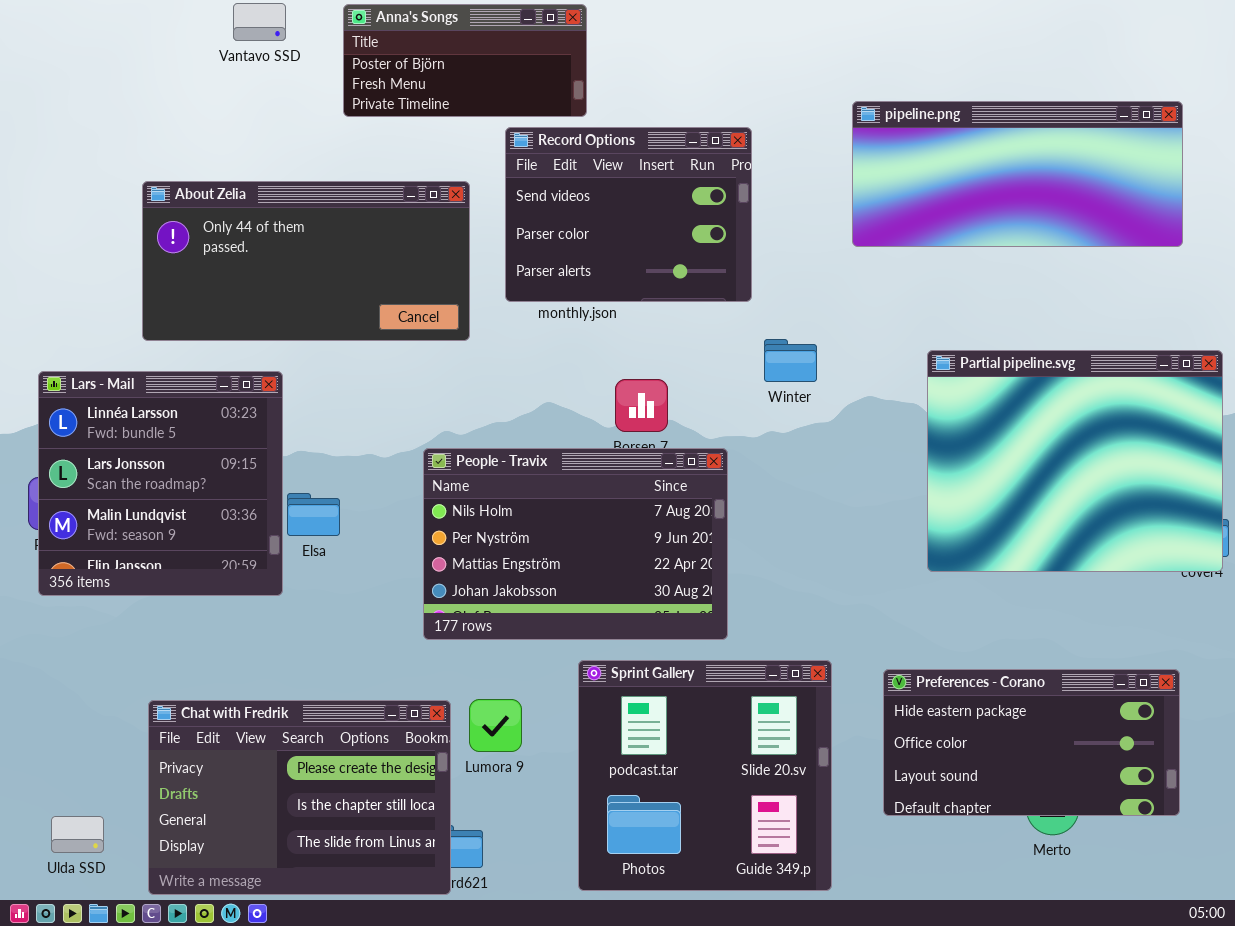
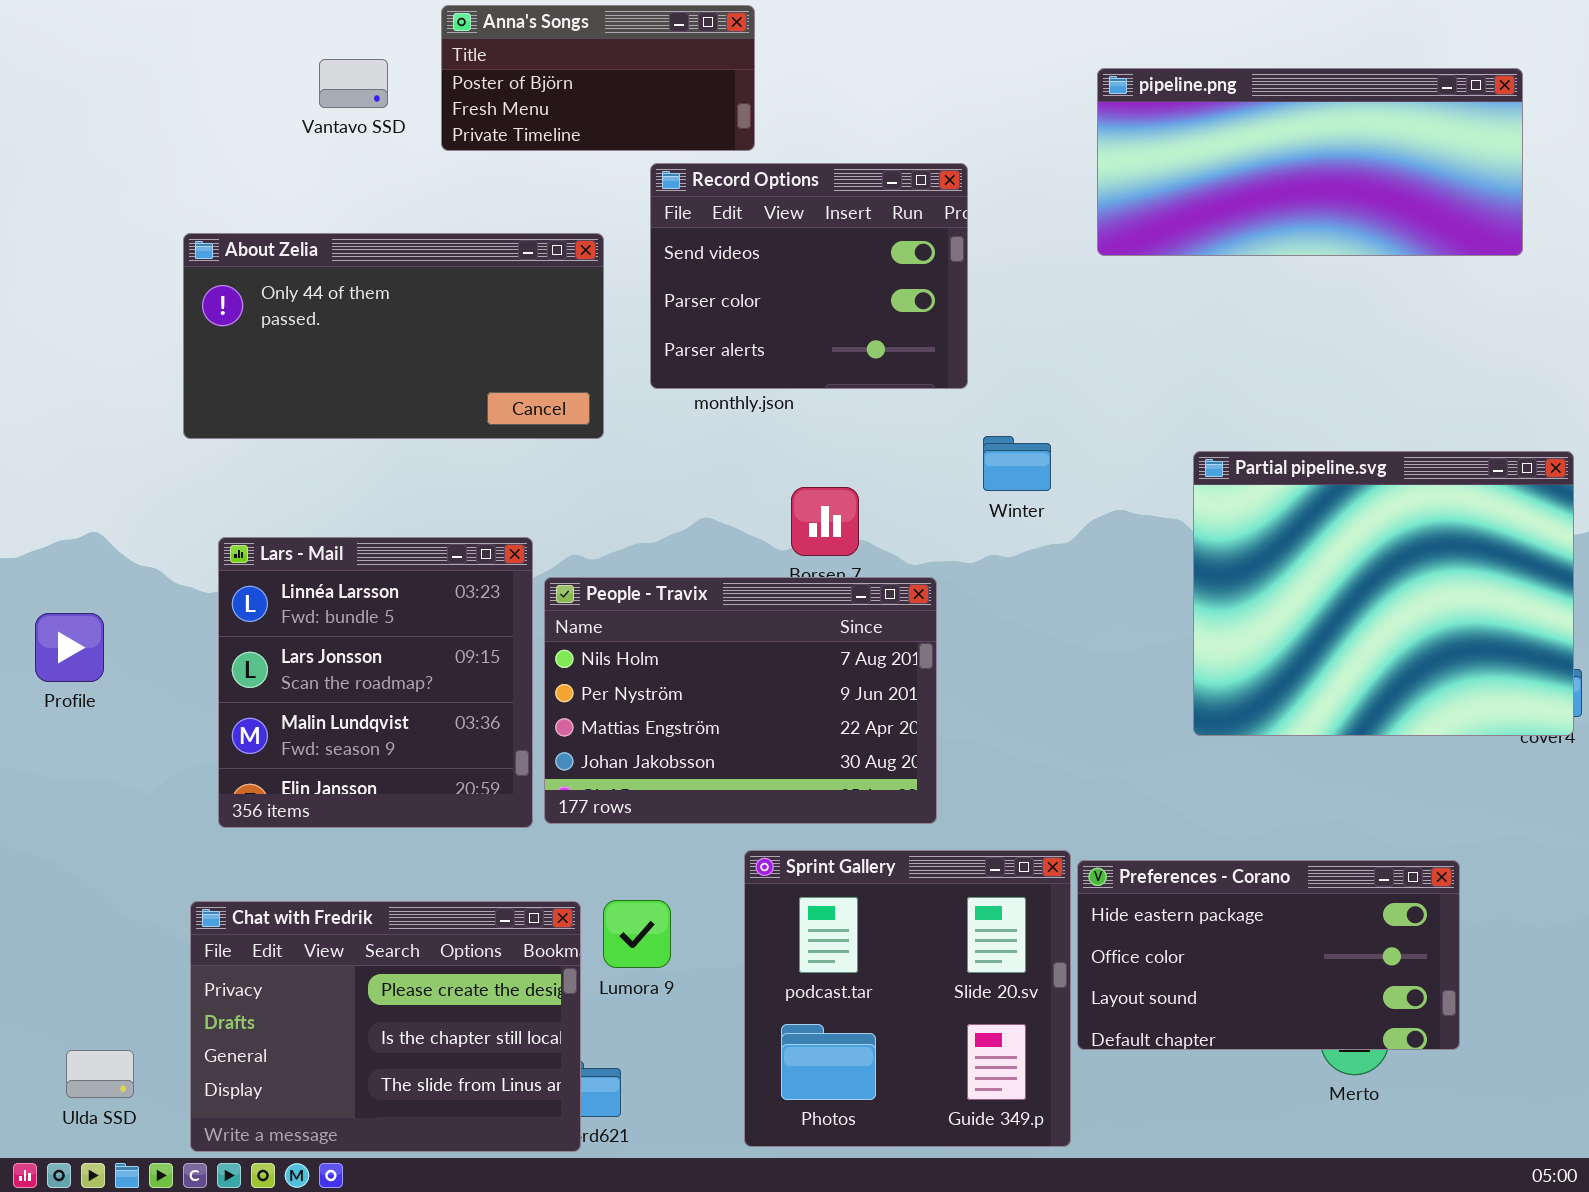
Vantavo SSD: [233,3,286,41] -> [319,59,388,108], moved
pipeline.png: [852,101,1183,247] -> [1097,68,1523,256], moved
Lars - Mail: [38,371,283,596] -> [218,537,533,828], moved
Preferences - Corano: [883,669,1180,816] -> [1077,860,1460,1050], moved

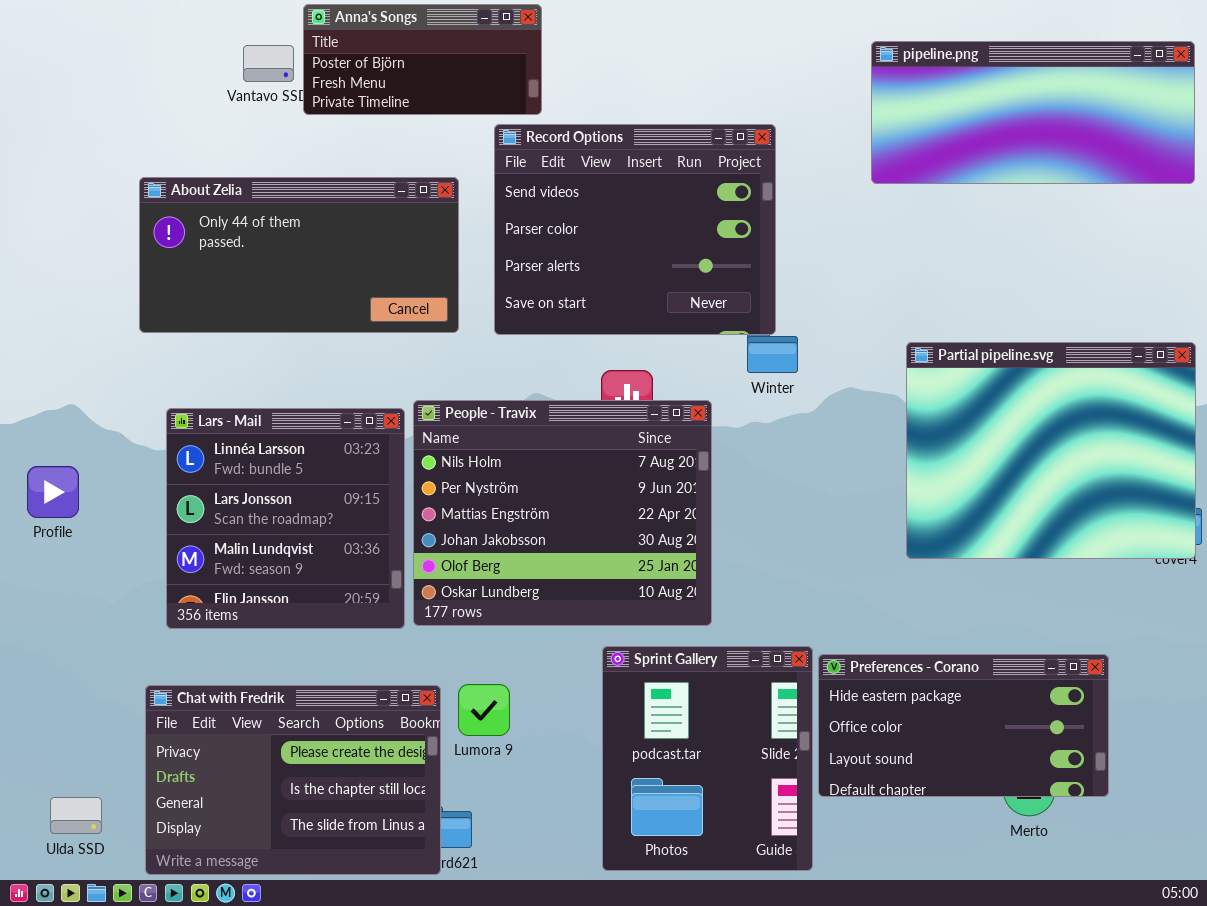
Anna's Songs: [441,5,755,151] -> [303,4,542,115], moved
pipeline.png: [1097,68,1523,256] -> [871,41,1195,184], moved
Record Options: [650,163,968,389] -> [494,124,776,335], resized
People - Travix: [544,577,937,824] -> [413,400,712,626], resized
Sprint Gallery: [744,850,1071,1147] -> [602,646,813,871], resized

